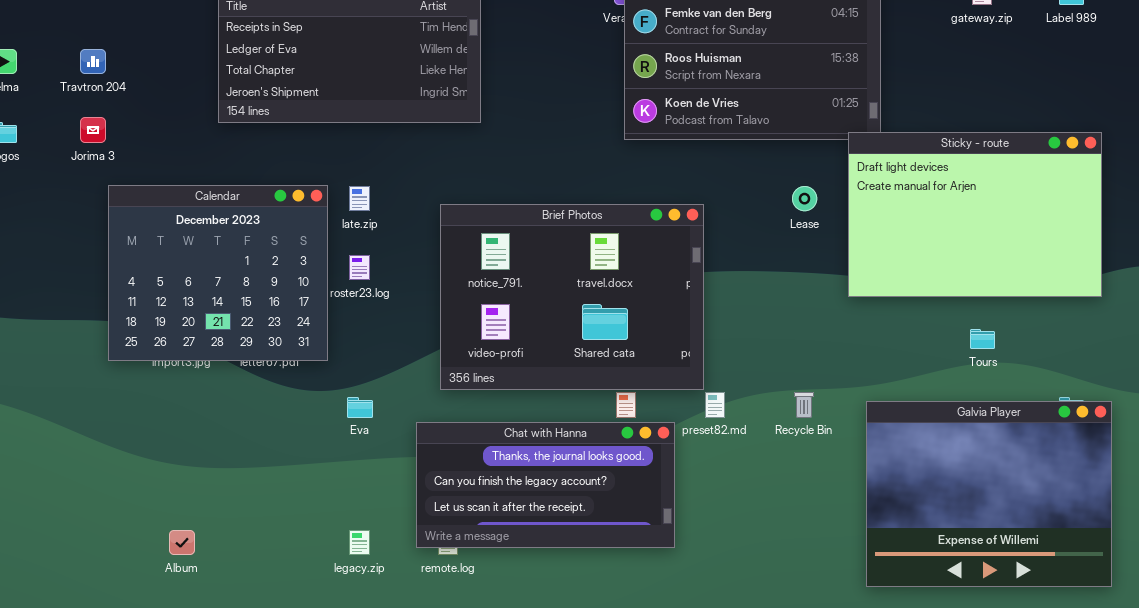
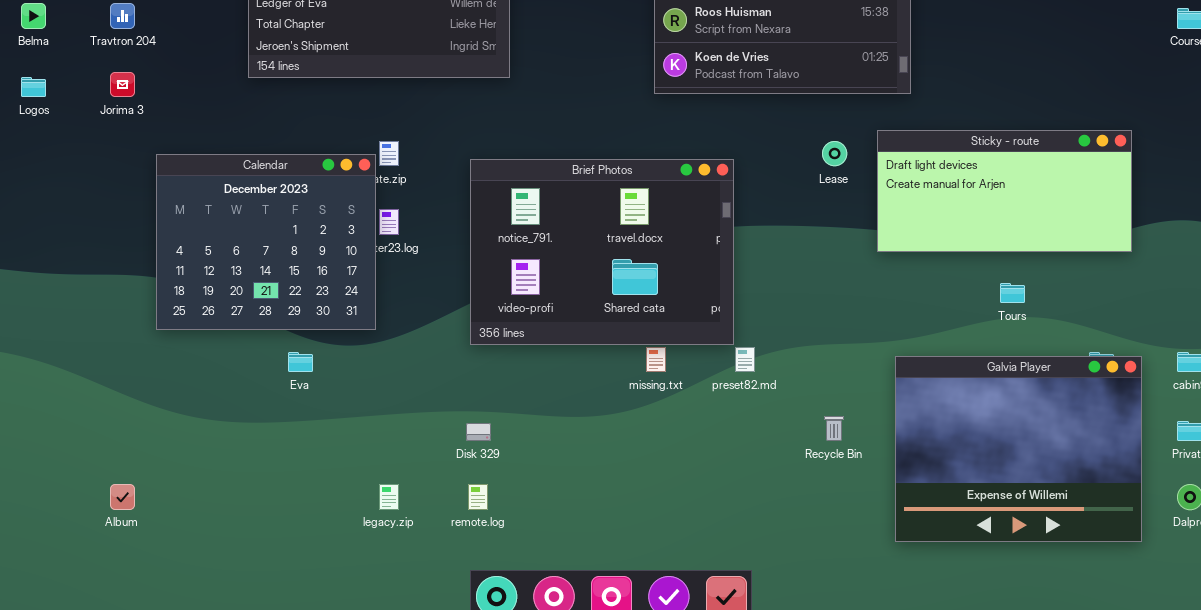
Sticky - route: [848,132,1102,297] -> [877,130,1132,252], resized
Calendar: [108,185,328,361] -> [156,154,376,330], moved
Recycle Bin: [794,392,814,418] -> [824,416,844,441], moved
Eva: [347,397,373,418] -> [288,352,313,372], moved
Chat with Hanna: [416,422,675,548] -> none, closed
Album: [169,530,195,555] -> [110,484,135,510], moved

